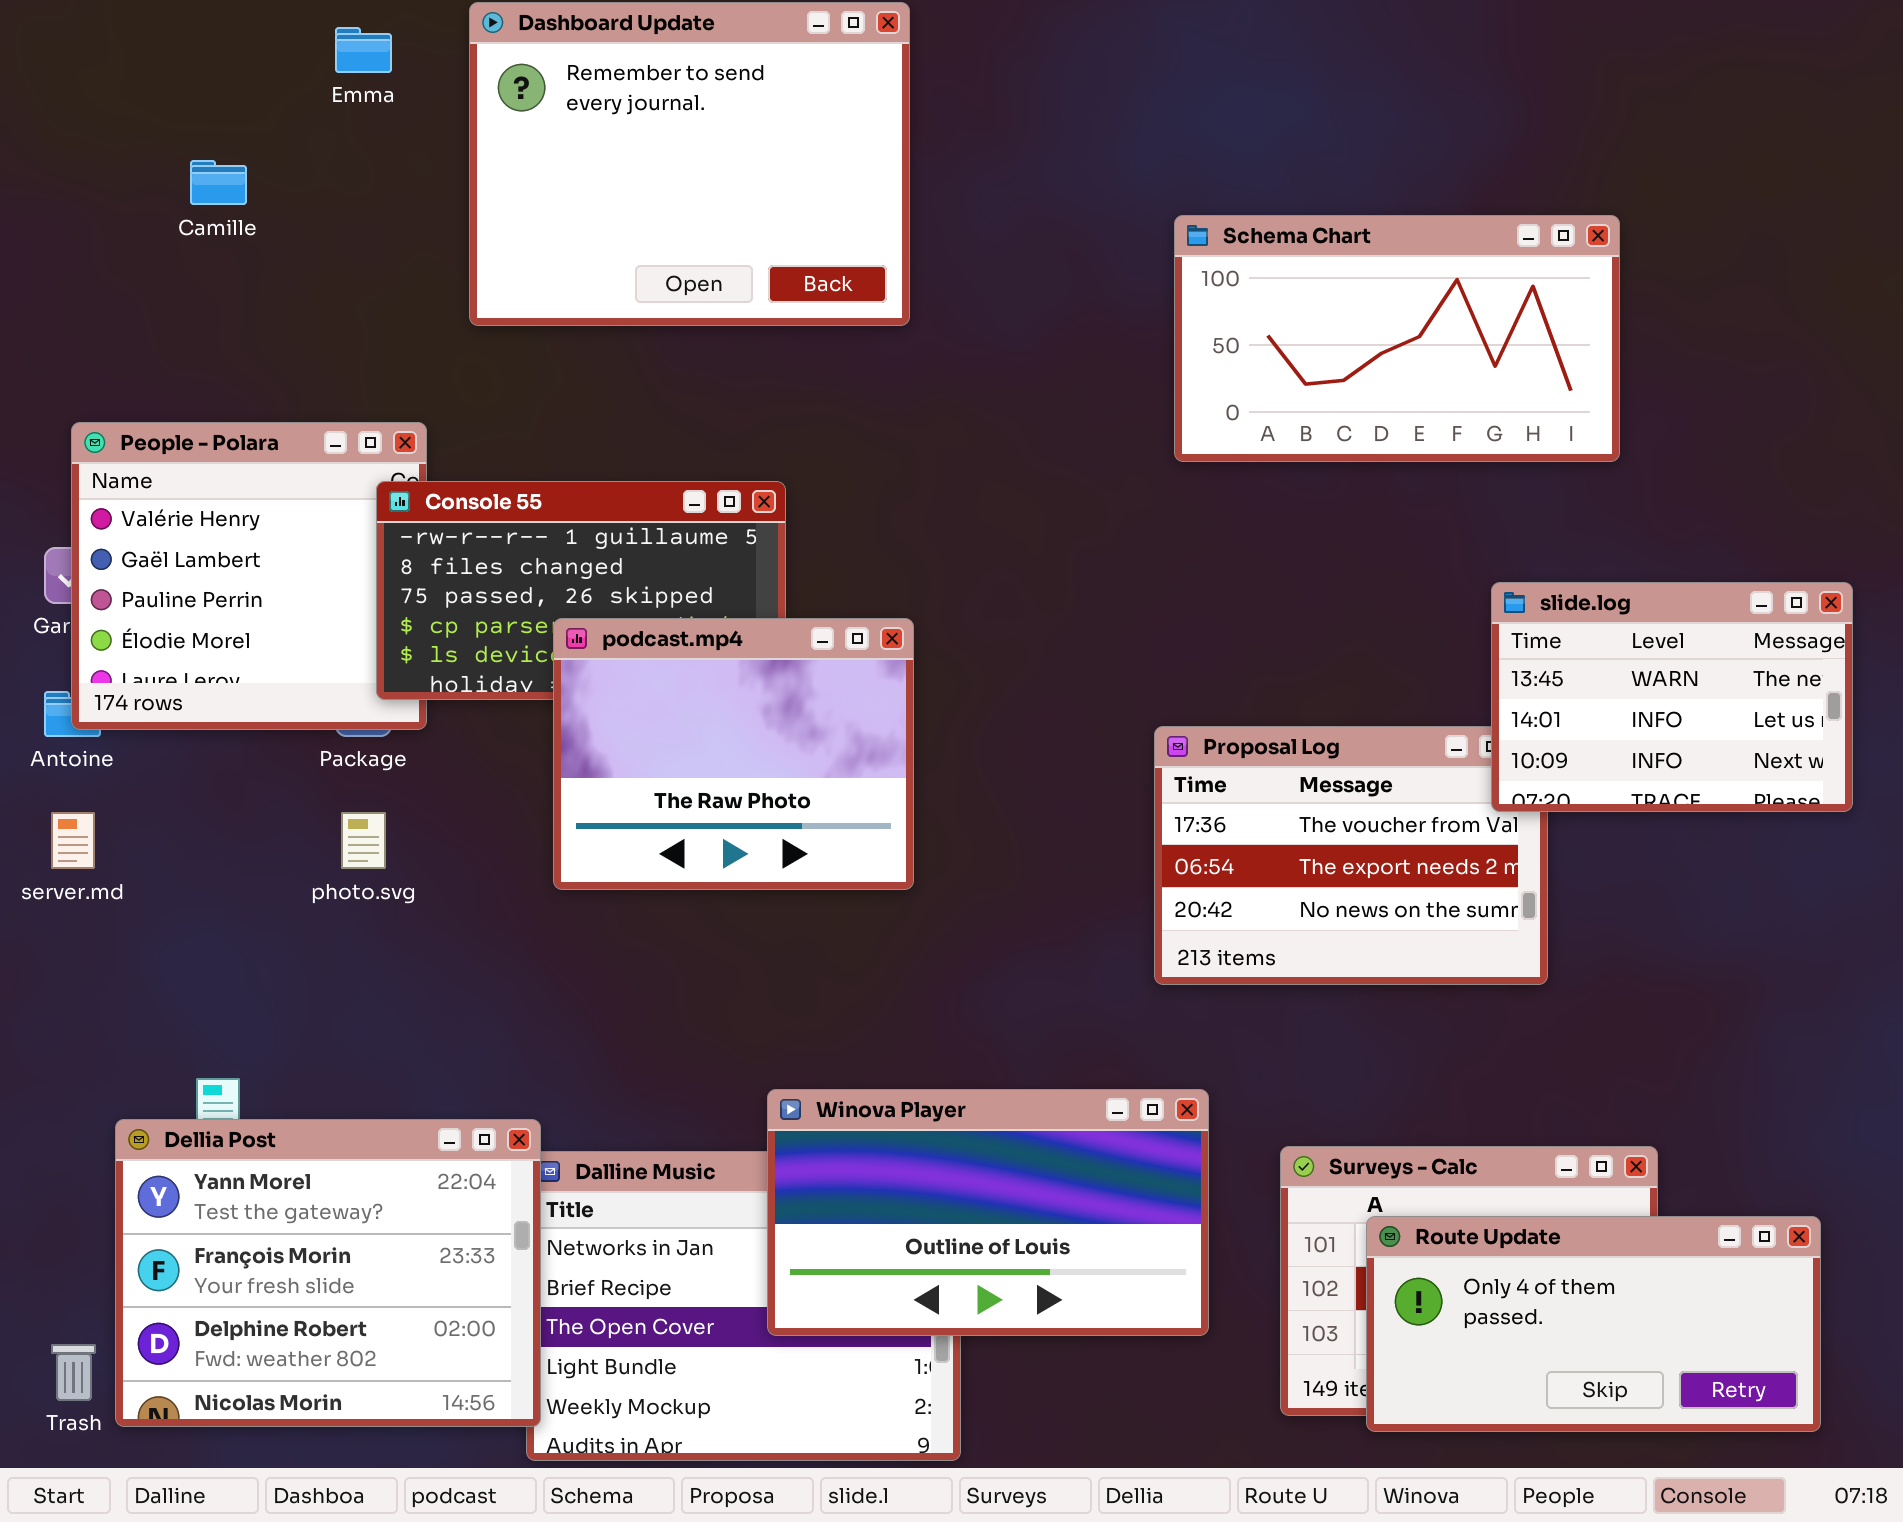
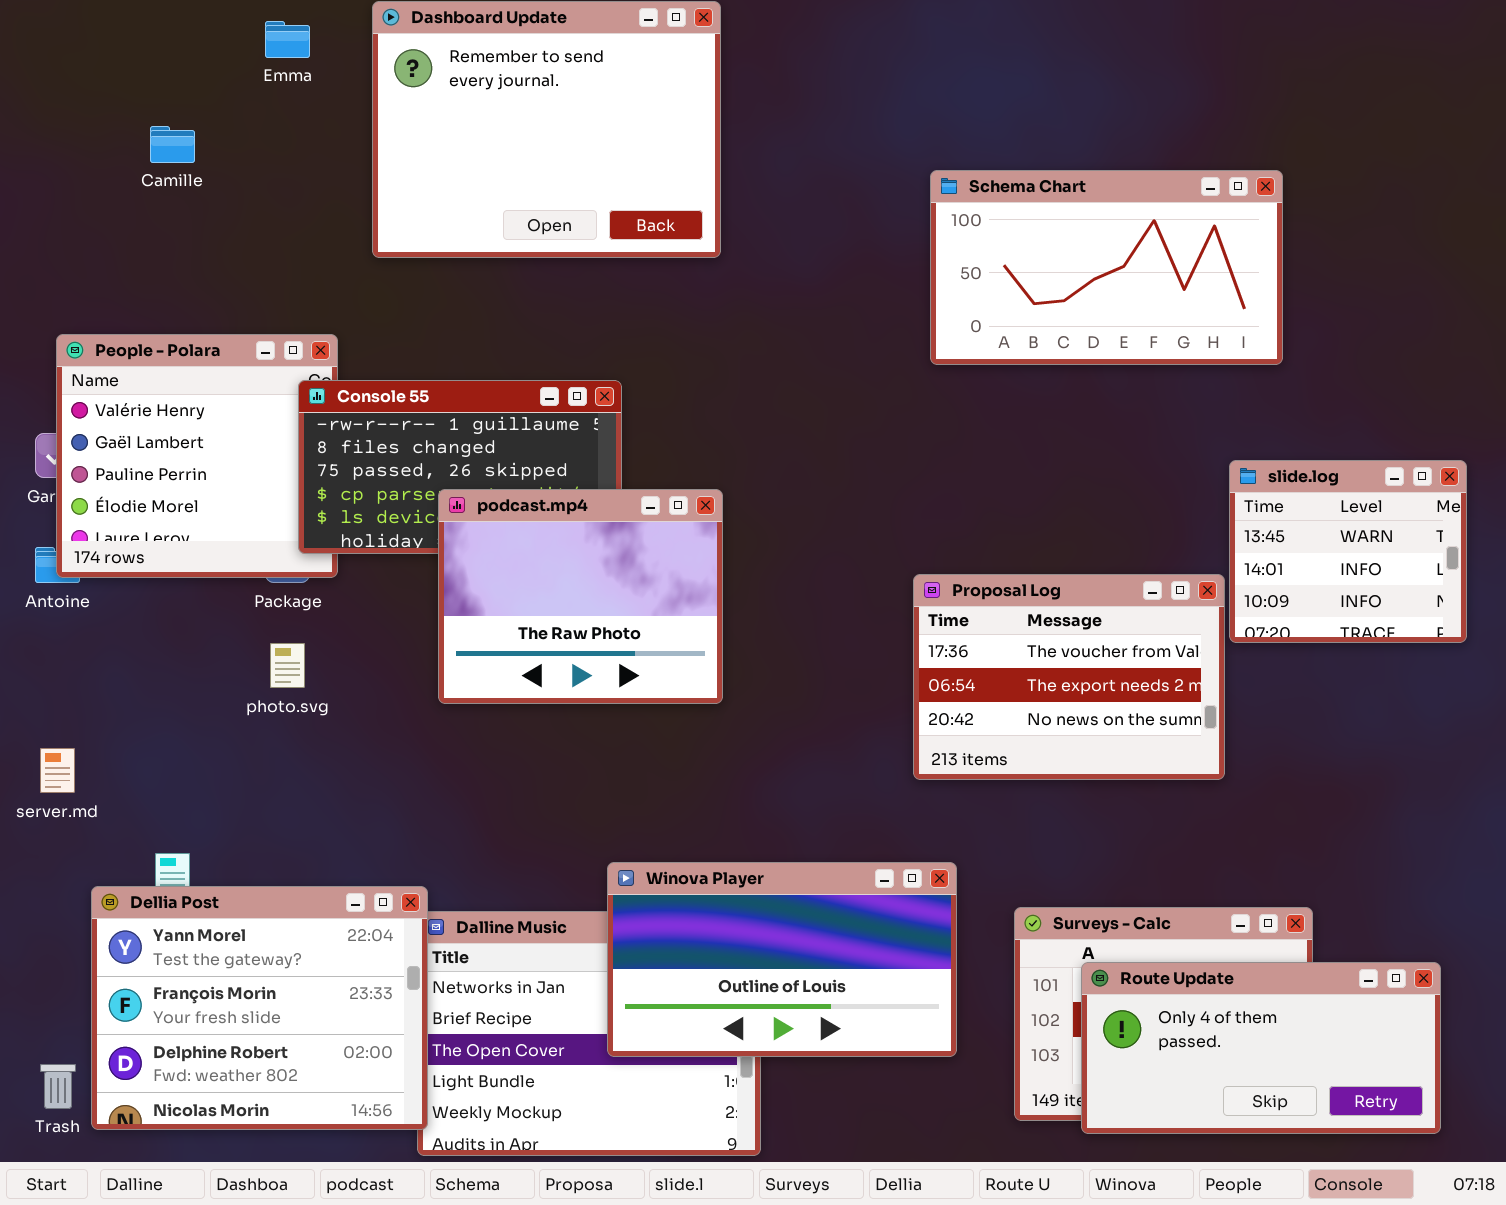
slide.log: [1491,582,1853,812] -> [1229,460,1467,643], resized
server.md: [51,812,95,869] -> [40,748,75,793], moved

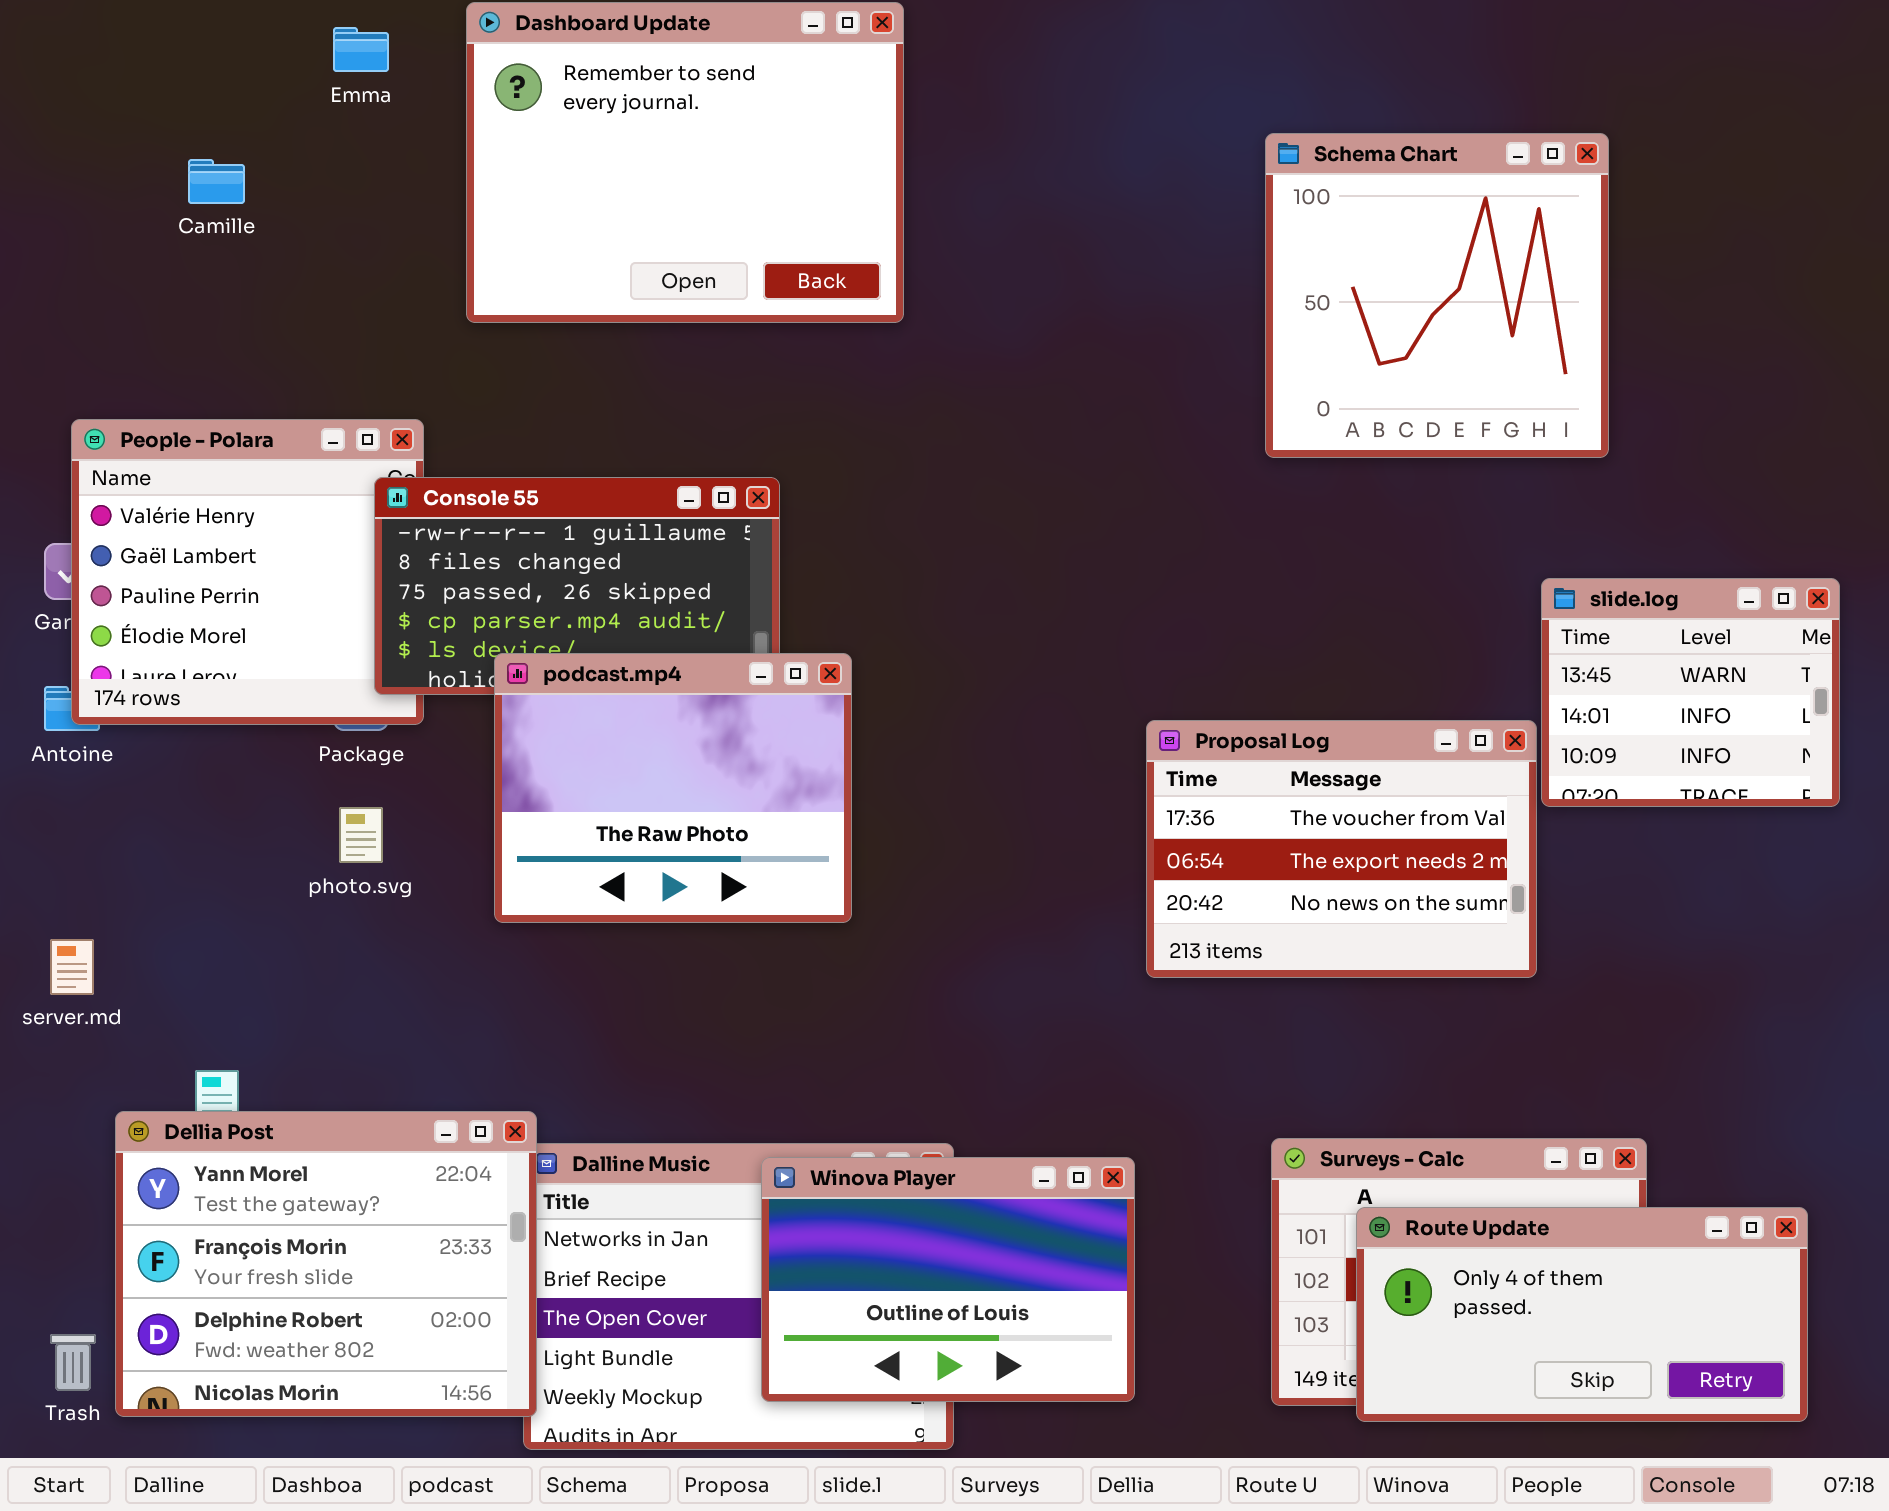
Schema Chart: [930,170,1283,365] -> [1265,133,1609,458], resized
podcast.mp4: [438,489,723,704] -> [494,653,852,923], moved
Winova Player: [607,862,957,1057] -> [761,1157,1135,1402], moved, resized

